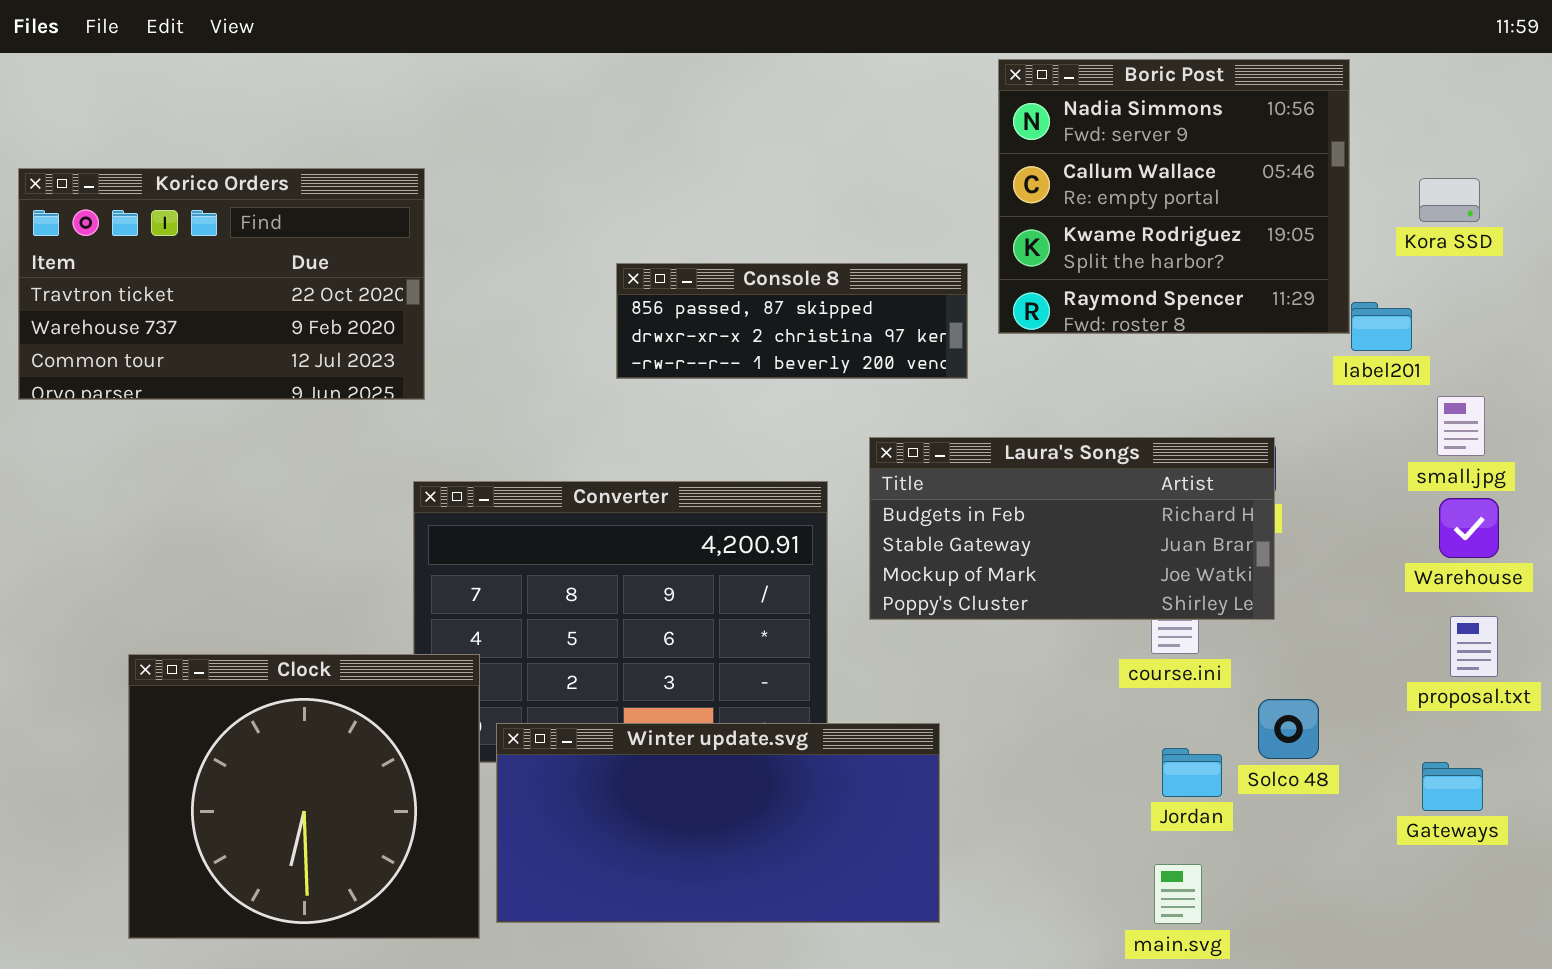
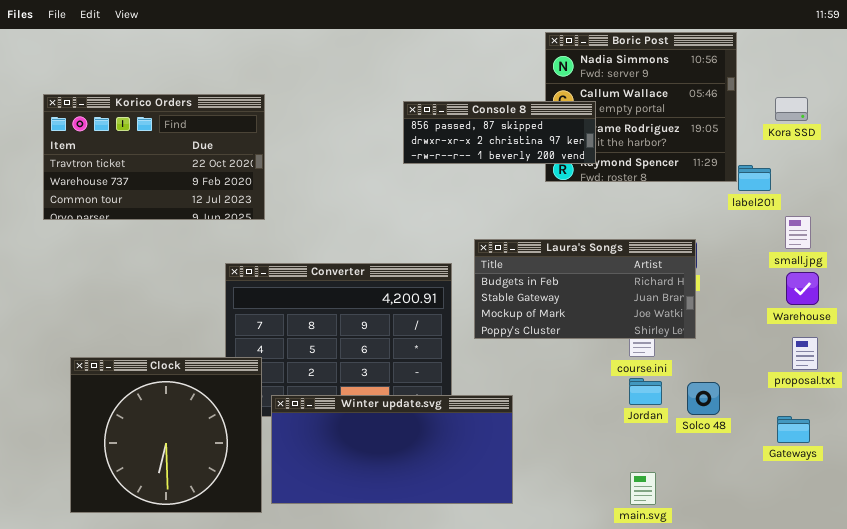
Korico Orders: [18,168,425,400] -> [43,94,265,220], moved
Console 8: [616,263,968,379] -> [403,101,596,164], moved
Jordan: [1162,748,1222,797] -> [629,378,662,405], moved

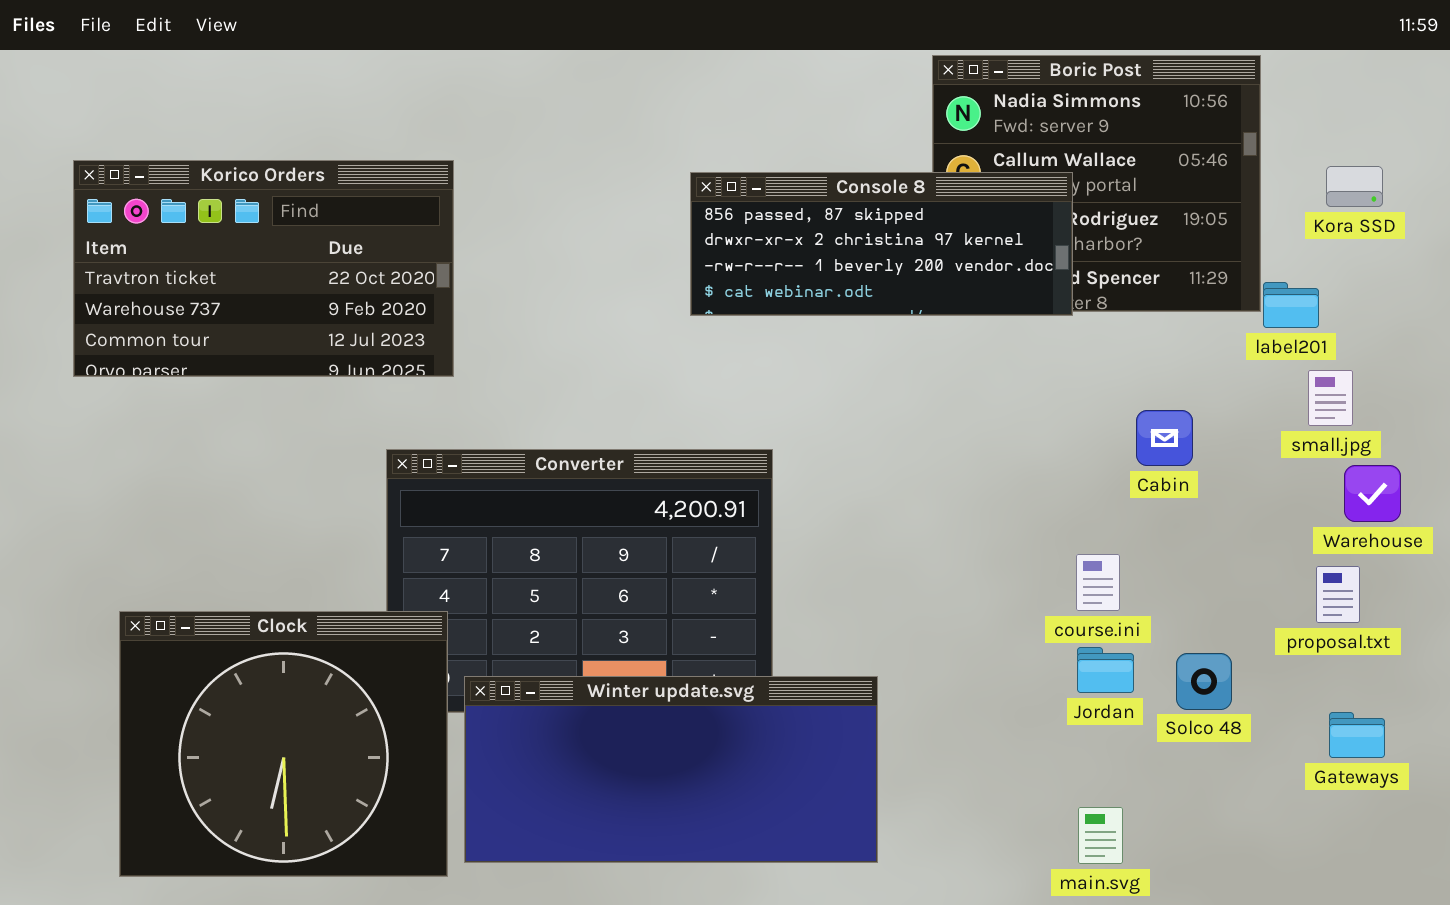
Console 8: [403,101,596,164] -> [690,172,1073,316], resized
small.jpg: [785,216,811,249] -> [1308,370,1353,426], moved
Laura's Songs: [474,239,696,339] -> none, closed
proposal.txt: [792,337,818,370] -> [1316,566,1360,623], moved

